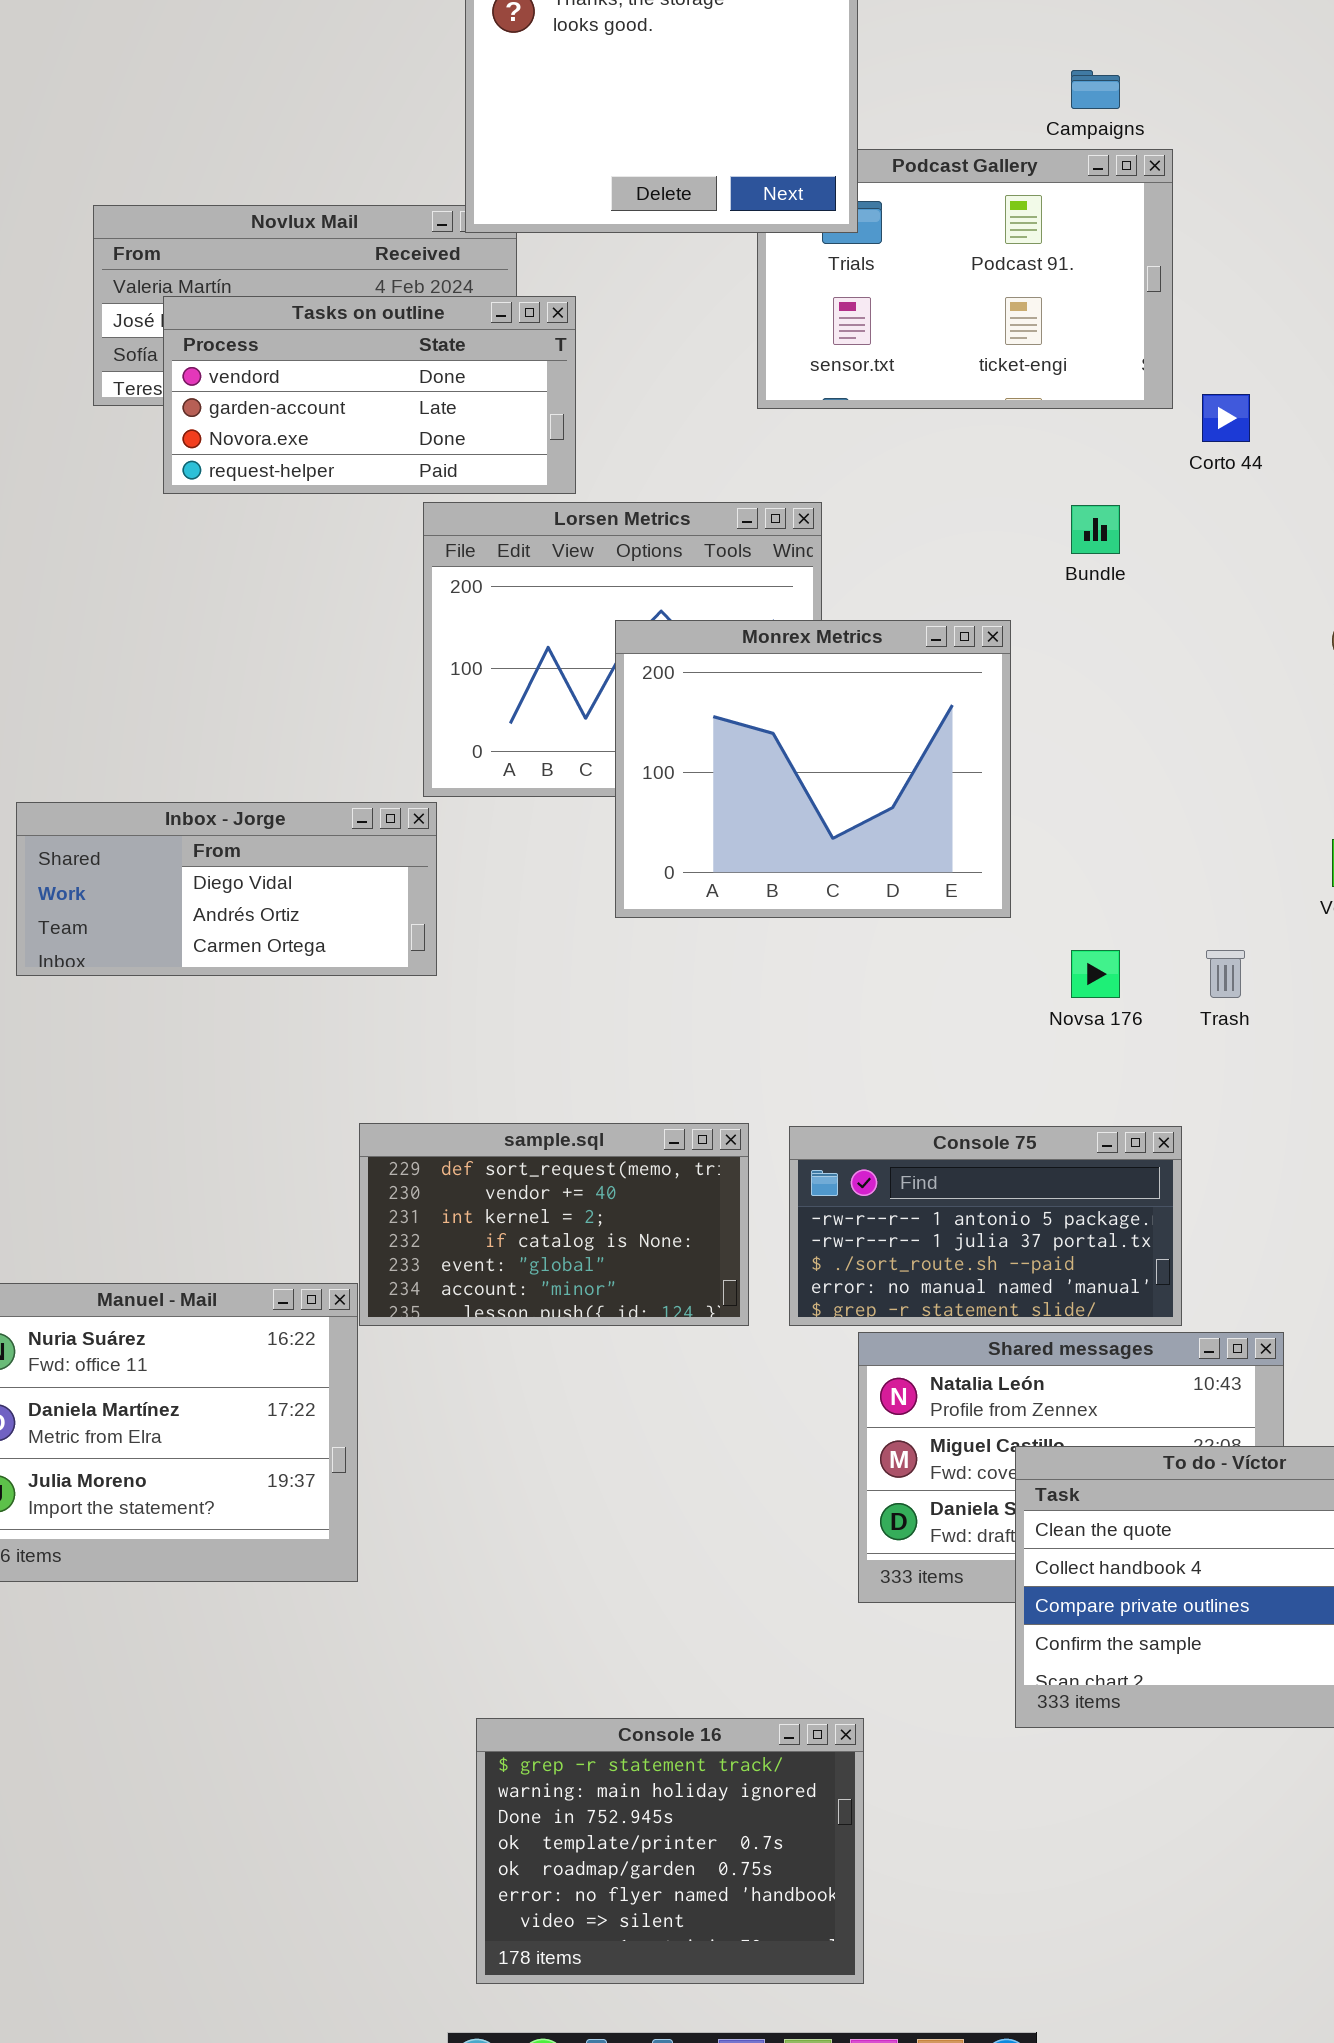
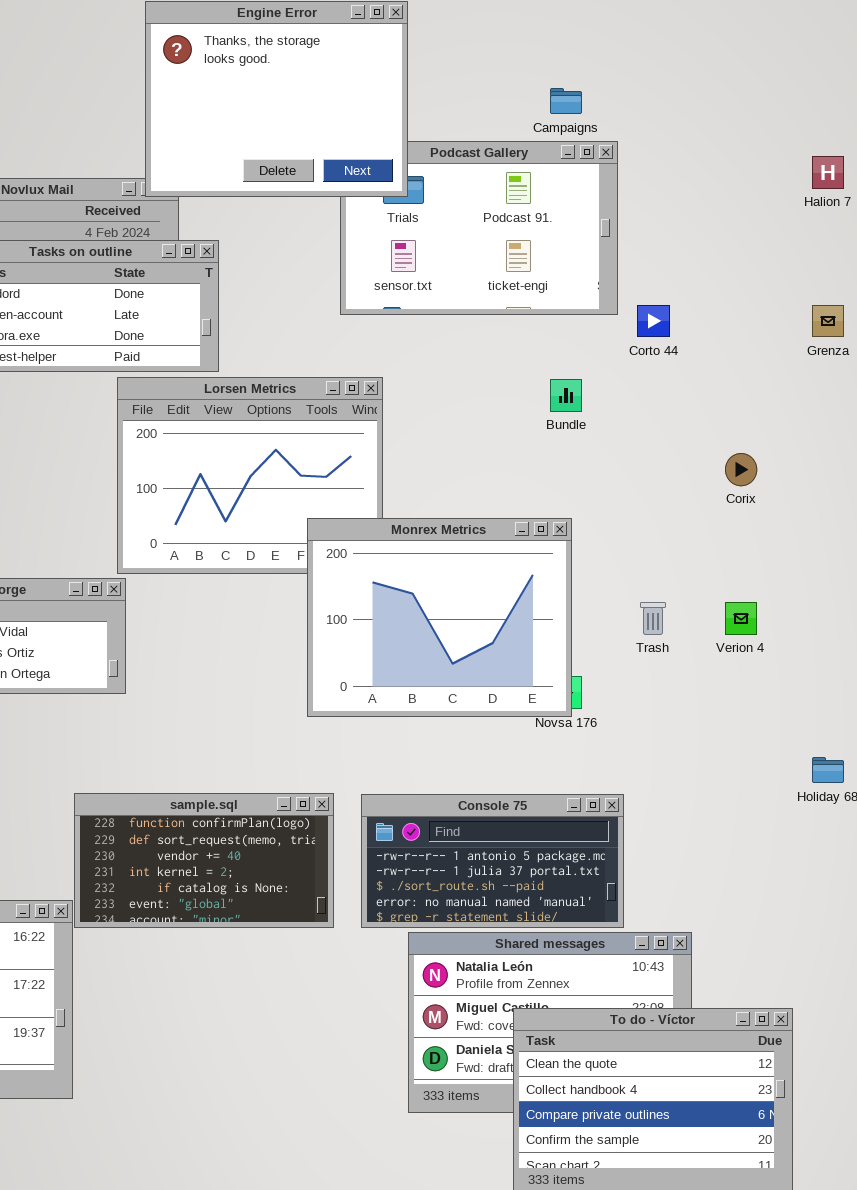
Monrex Metrics: [615,620,1011,918] -> [307,518,572,717], moved
Trash: [1206,950,1245,998] -> [640,602,666,635], moved
sample.sql: [359,1123,749,1326] -> [74,793,334,928], scrolled up 1 row

